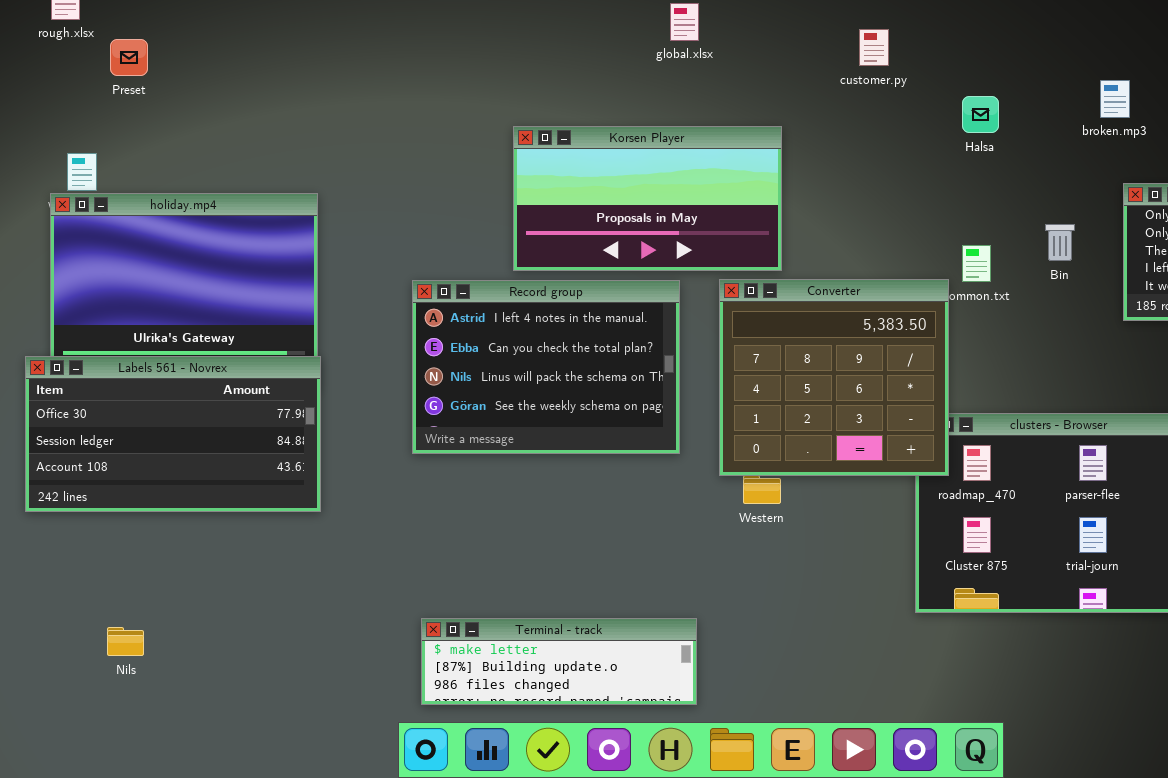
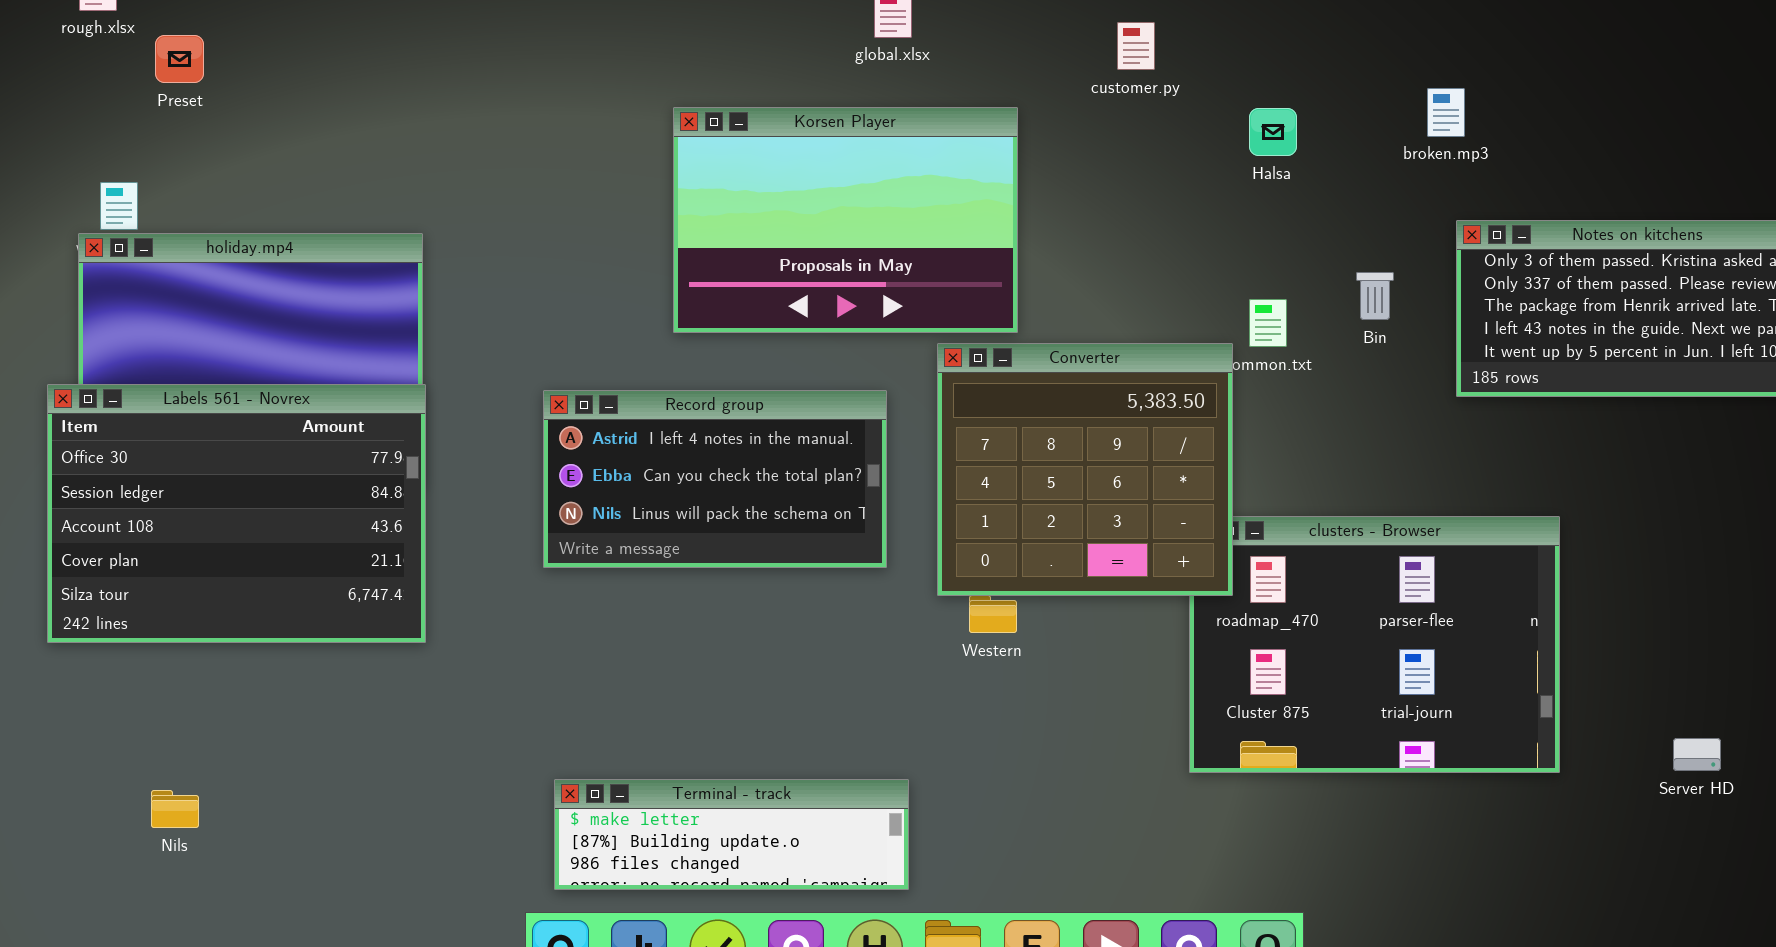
Korsen Player: [513,126,782,271] -> [673,107,1018,333], resized
Record group: [412,280,680,454] -> [543,390,887,568], resized
Labels 561 - Novrex: [25,356,321,512] -> [47,384,426,643], resized

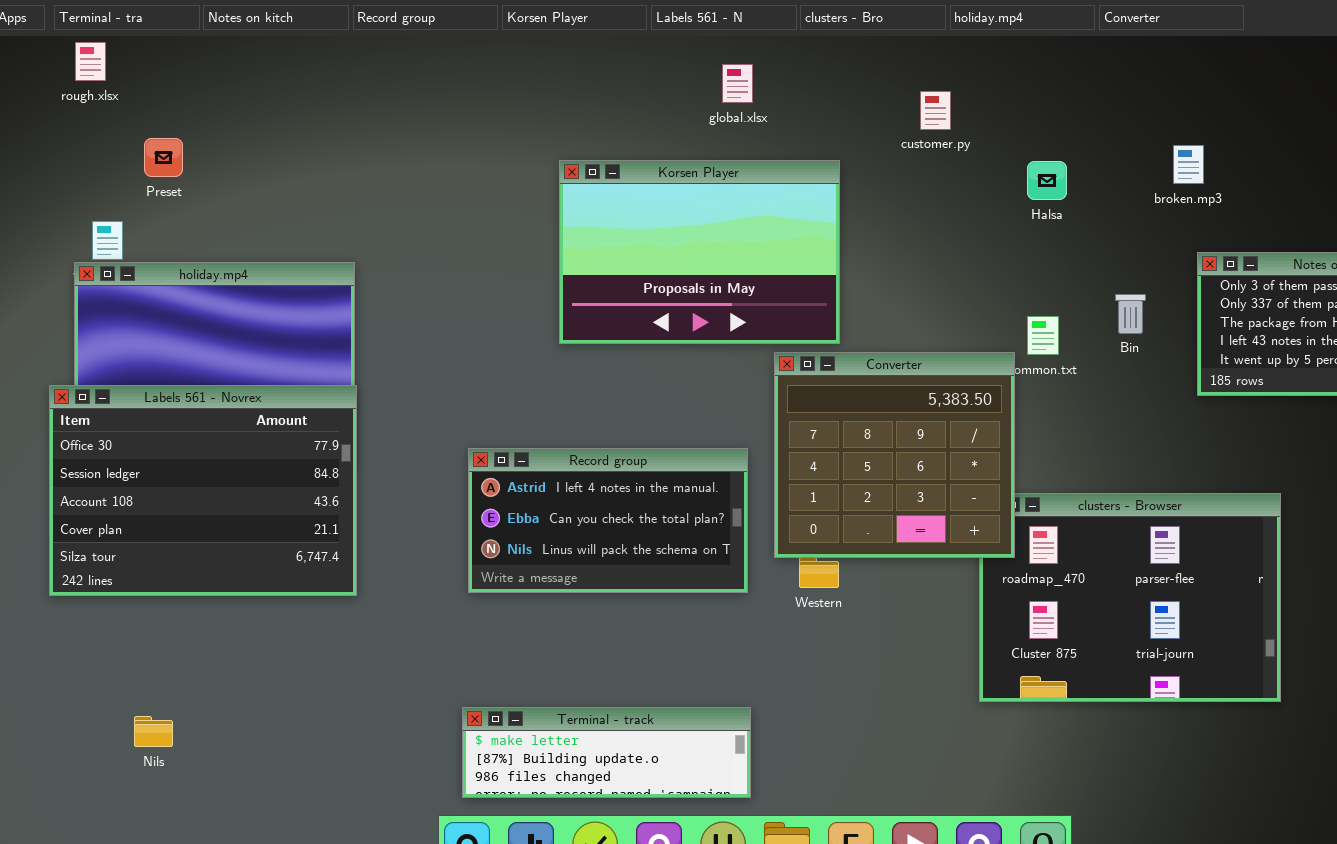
Preset: [155,35,204,83] -> [144,138,183,177], moved
Record group: [543,390,887,568] -> [468,448,748,593], moved

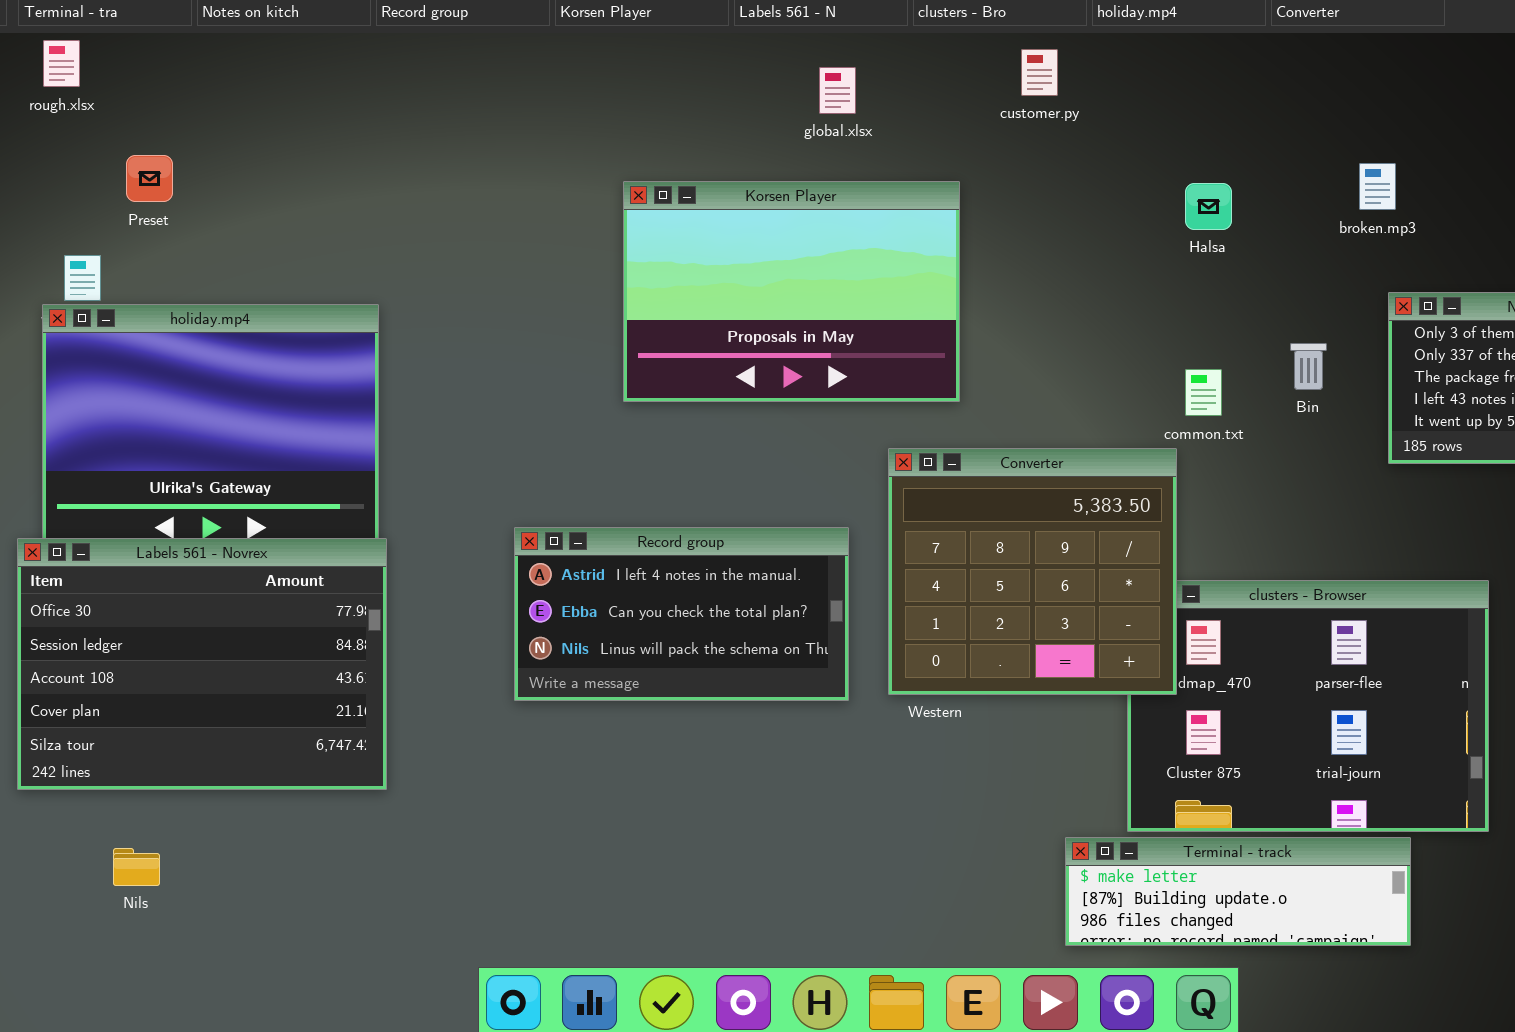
customer.py: [920,91,951,130] -> [1021,49,1058,96], moved
Converter: [774,352,1015,558] -> [888,448,1177,695], moved
Labels 561 - Novrex: [49,385,357,596] -> [17,538,387,790], moved
Terminal - track: [462,707,751,798] -> [1065,837,1411,946], moved

